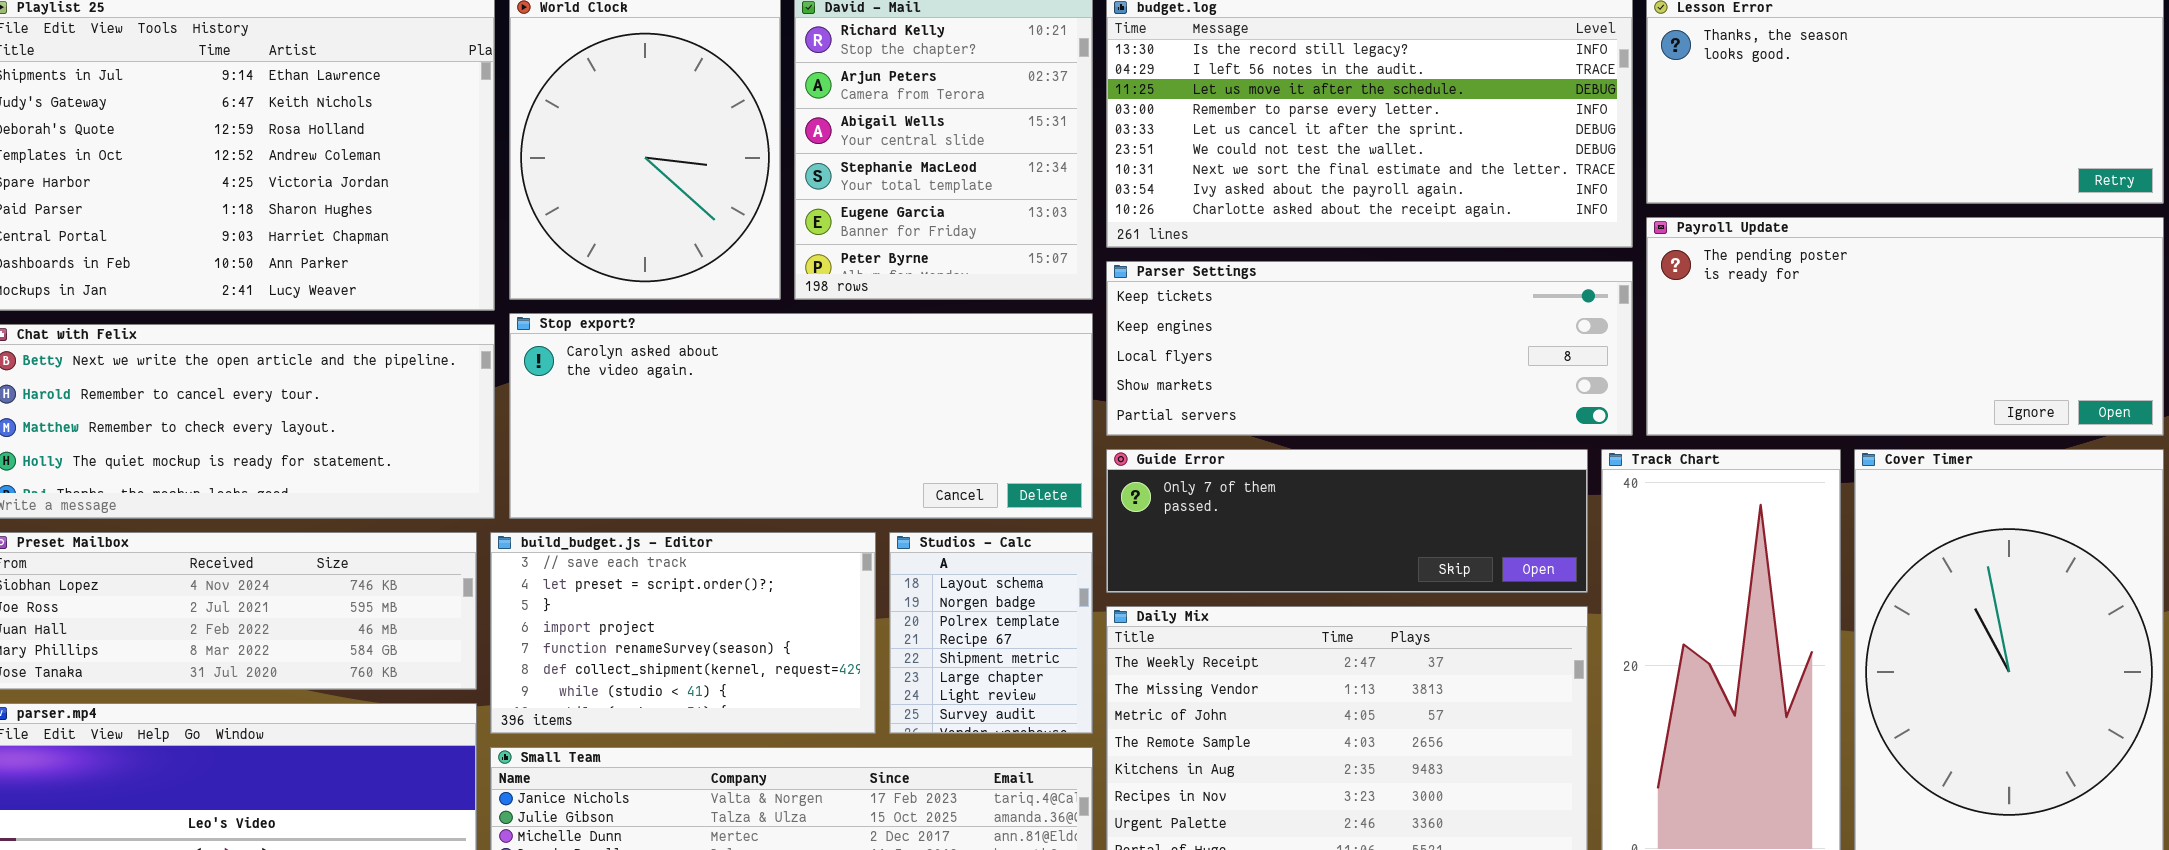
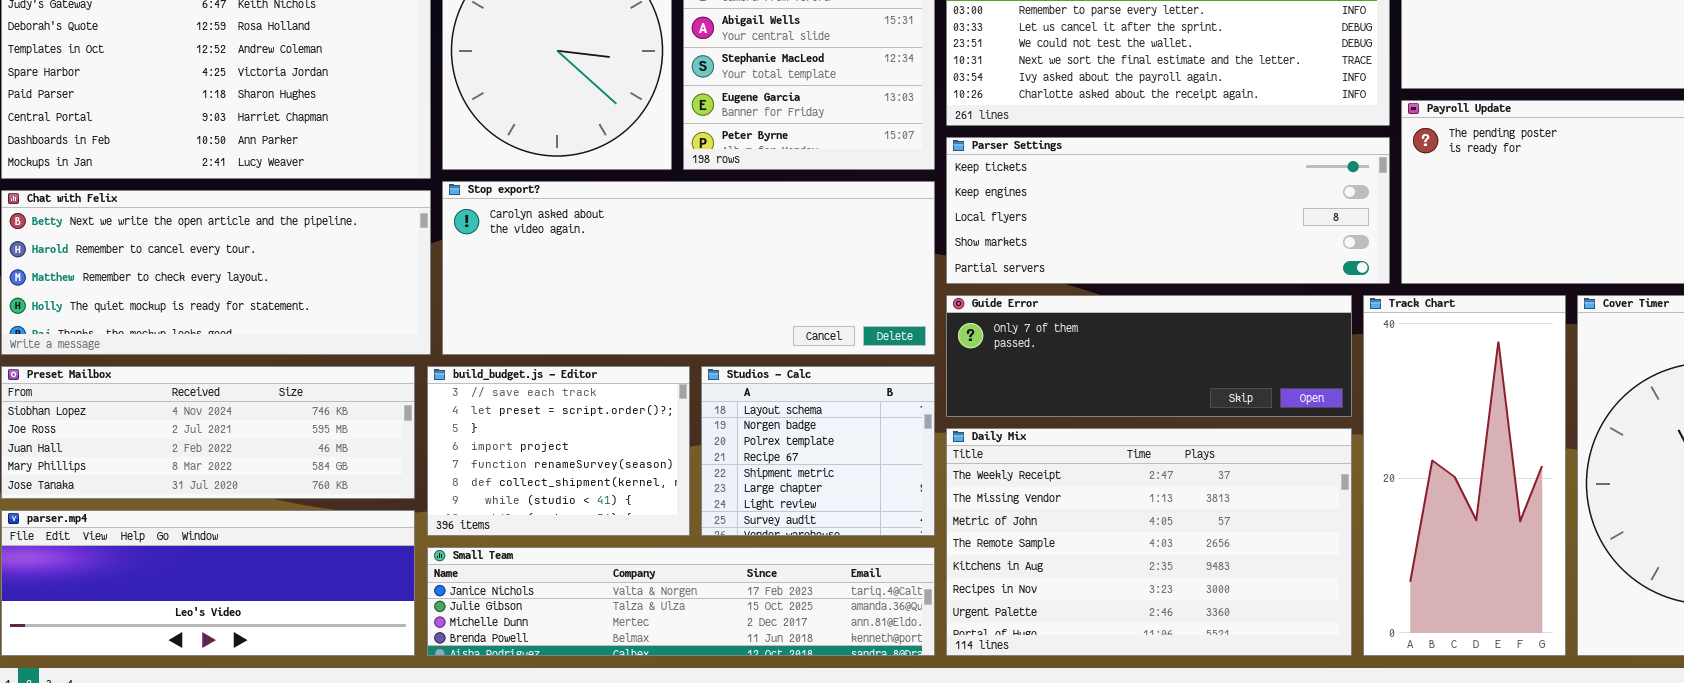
build_budget.js - Editor: [490,532,876,734] -> [427,366,690,536], resized
Studios - Calc: [889,532,1093,734] -> [701,366,935,536], resized

